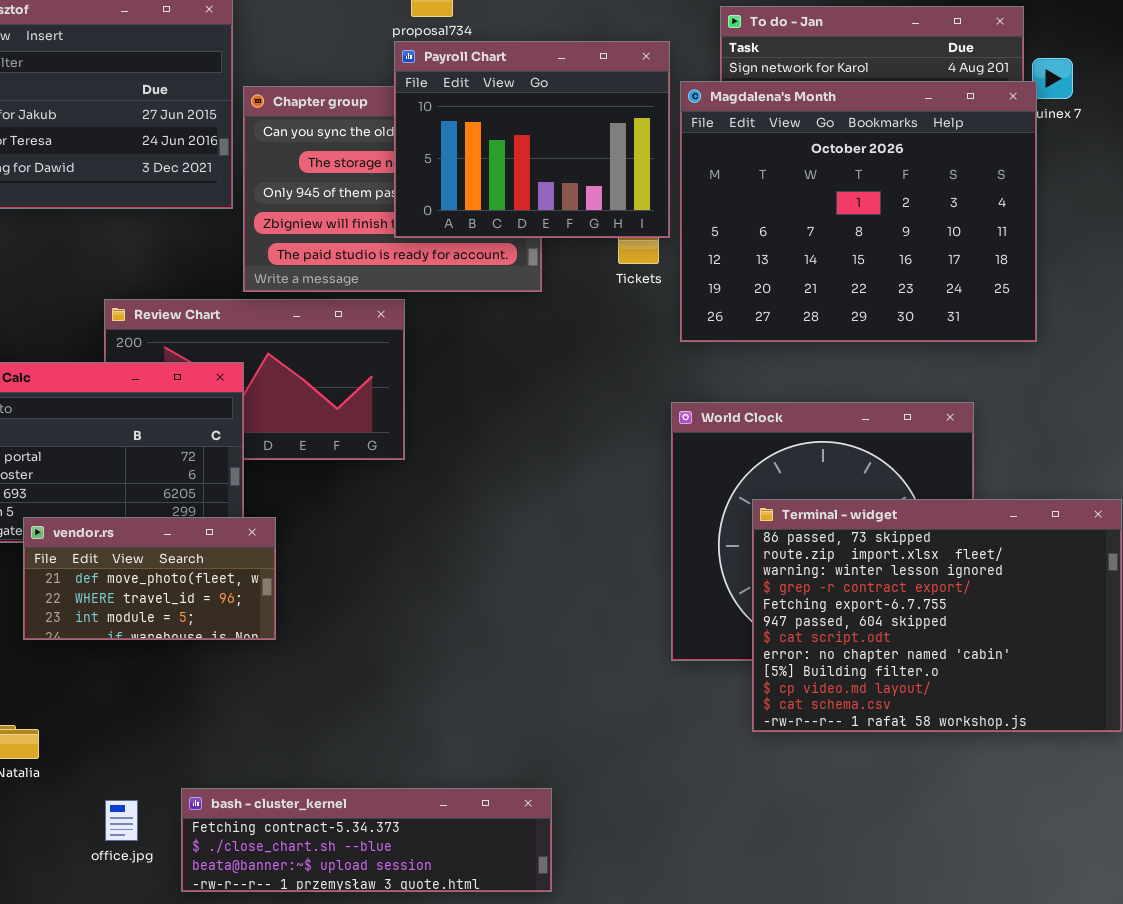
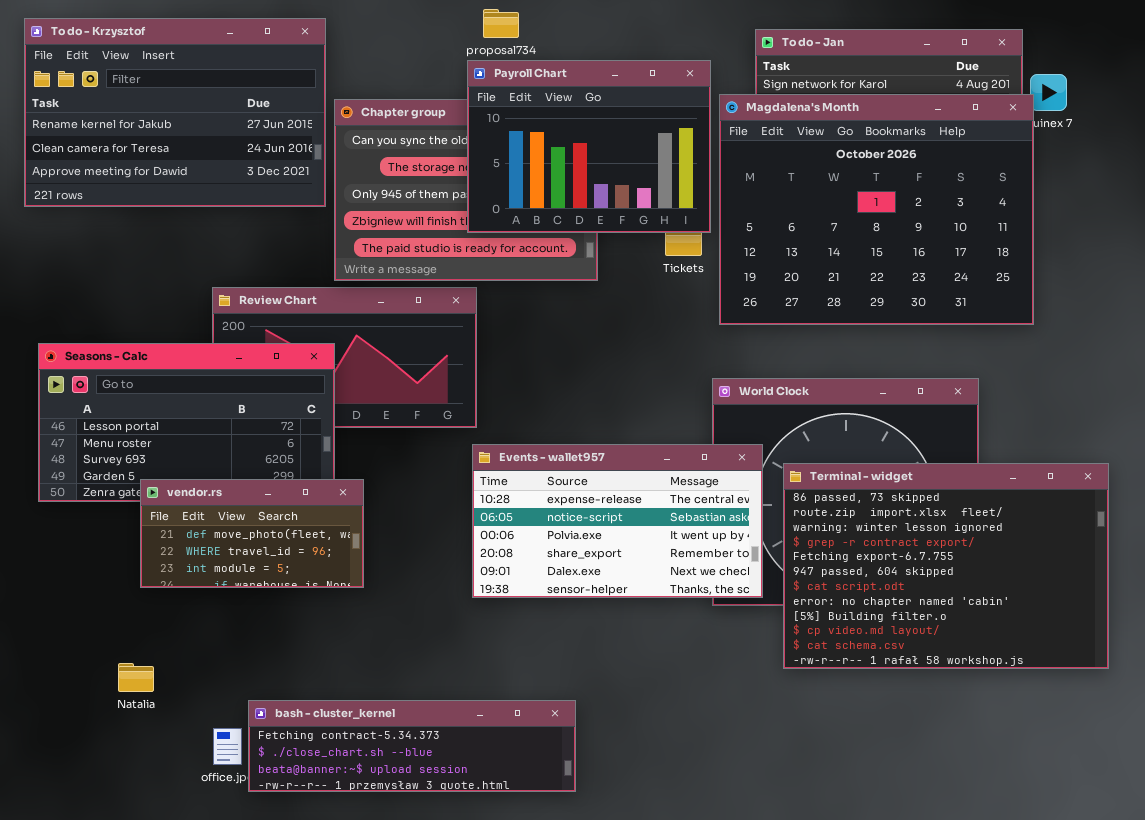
Events - wallet957: none -> [472,444,763,598], opened
bash - cluster_kernel: [181,788,552,892] -> [248,700,576,792], moved

